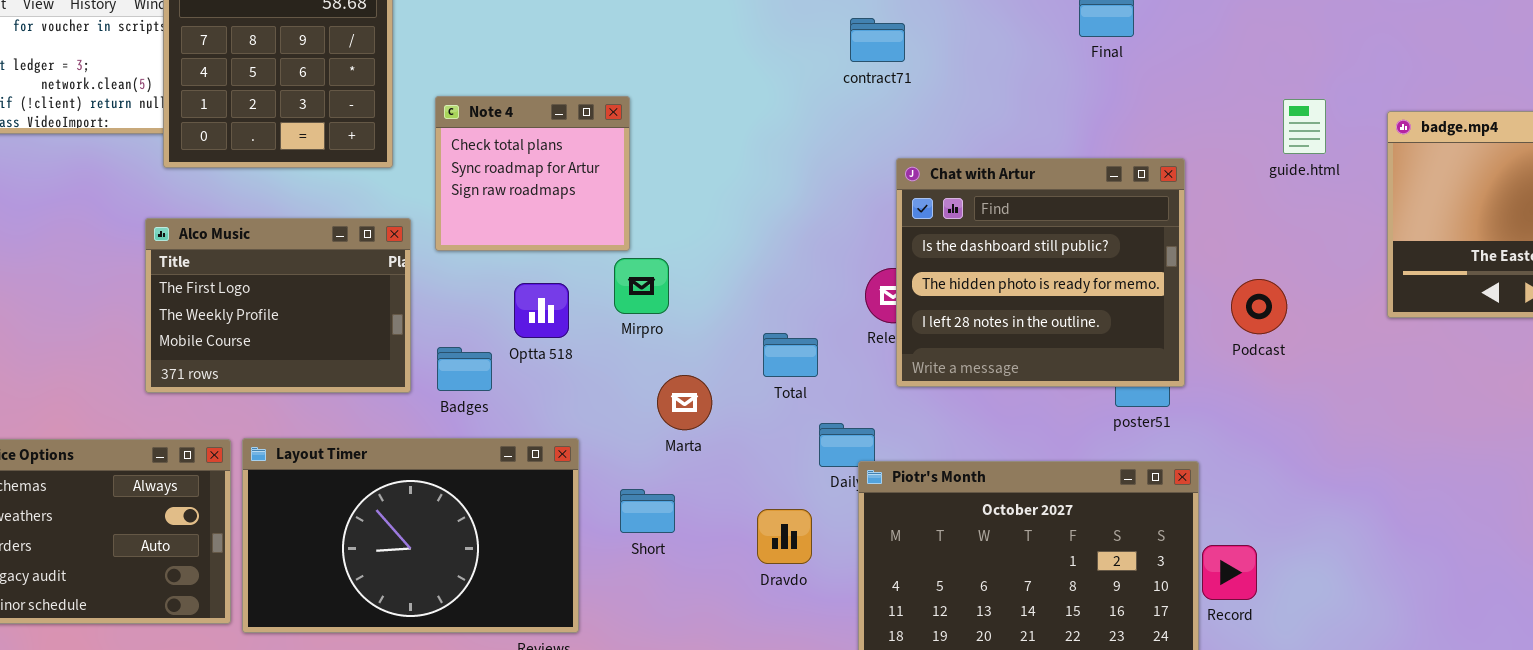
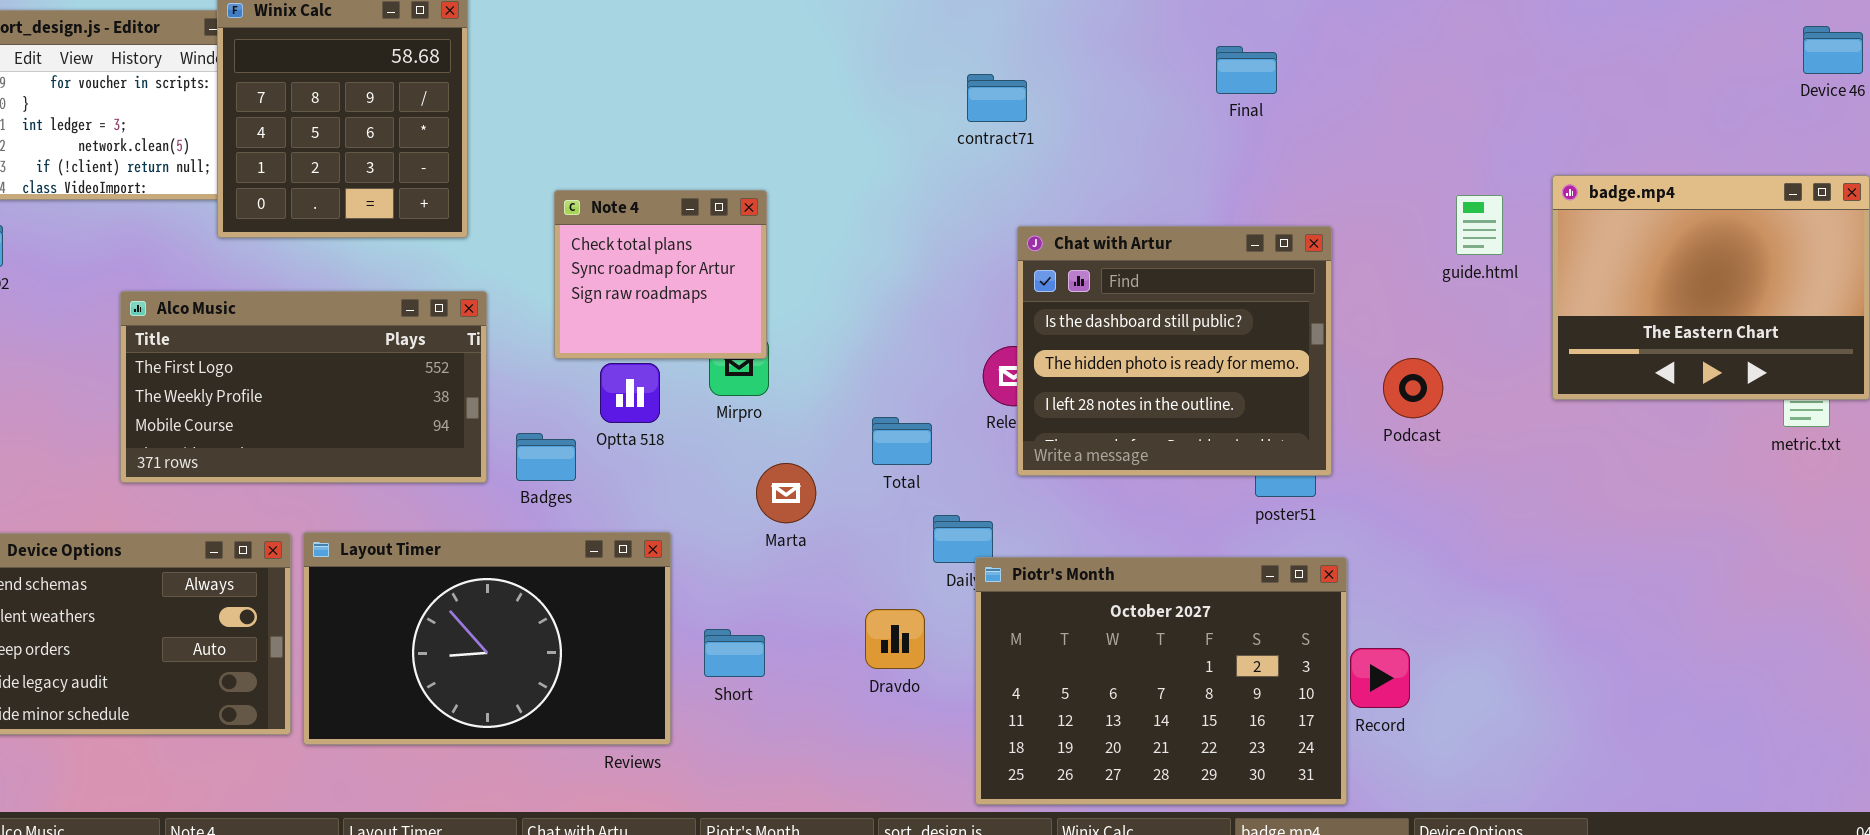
Note 4: [435,96,630,251] -> [554,190,767,359], moved
guide.html: [1283,99,1326,154] -> [1456,195,1503,255], moved
Alco Music: [145,218,411,393] -> [120,291,487,483], resized
Short: [620,489,675,533] -> [704,629,765,677], moved

